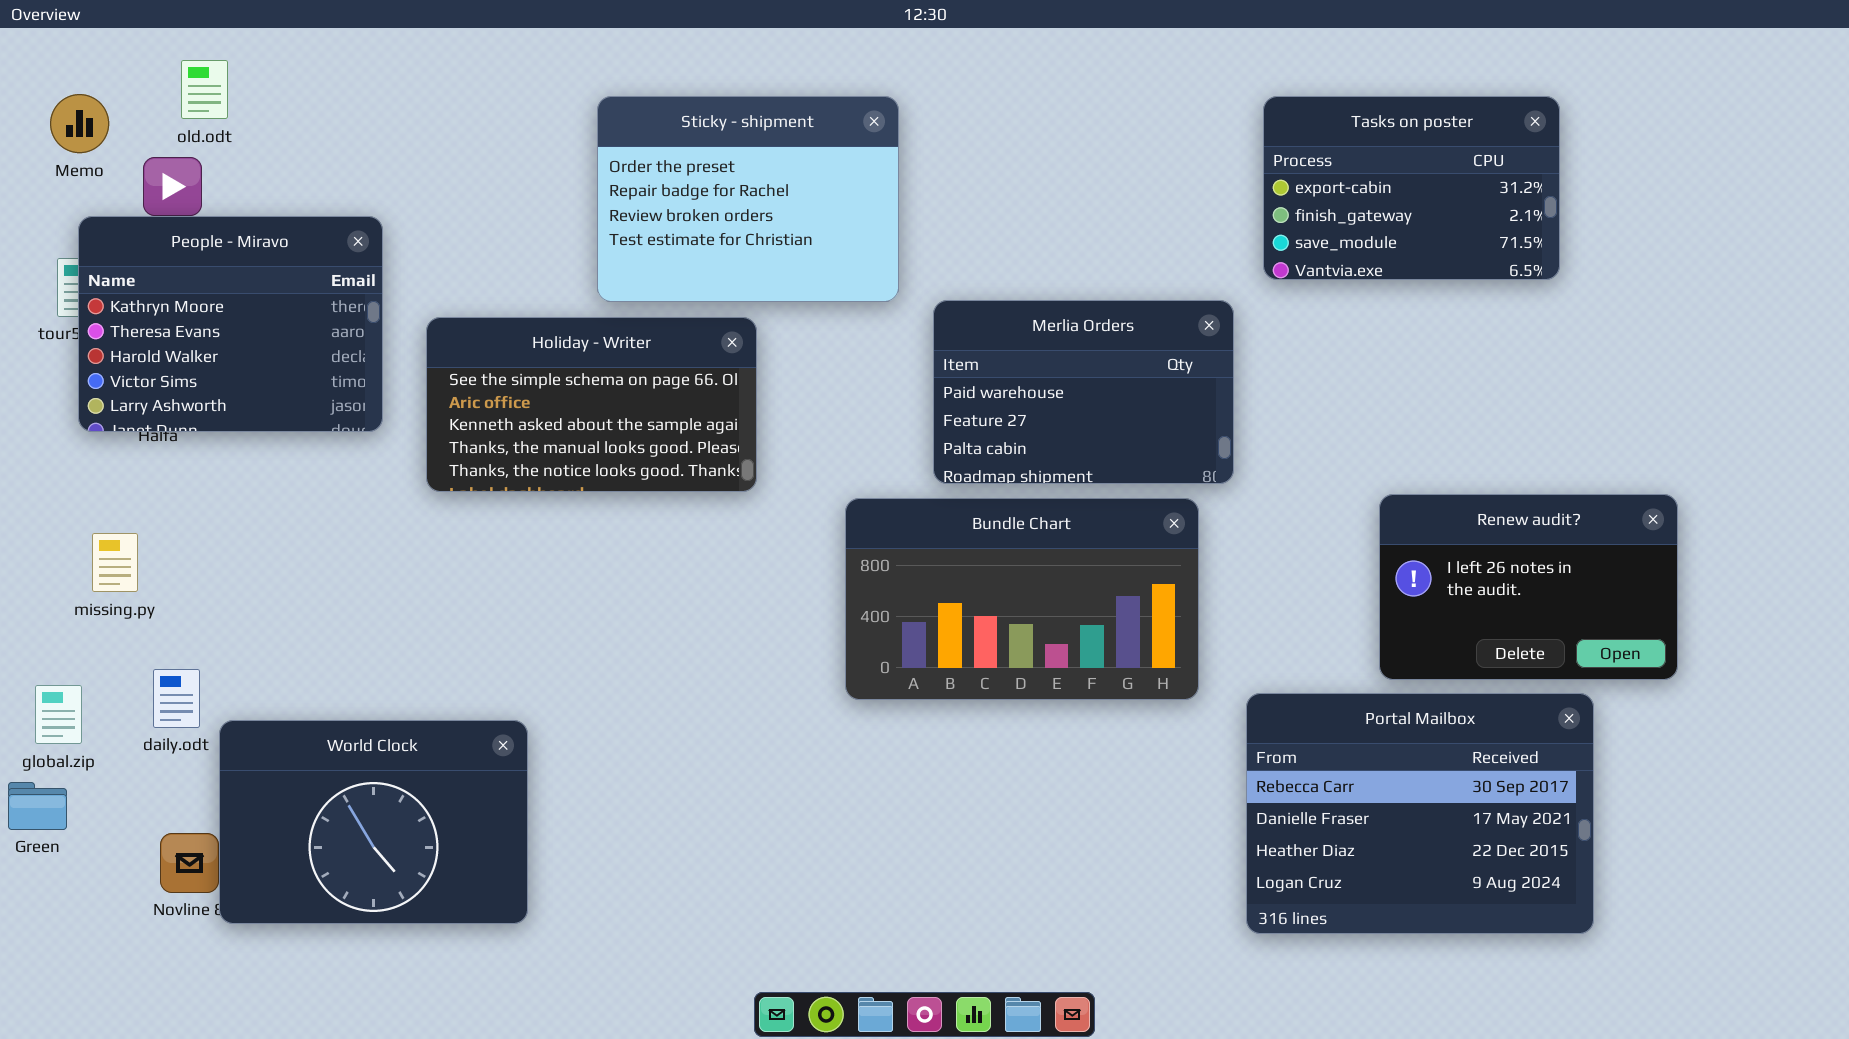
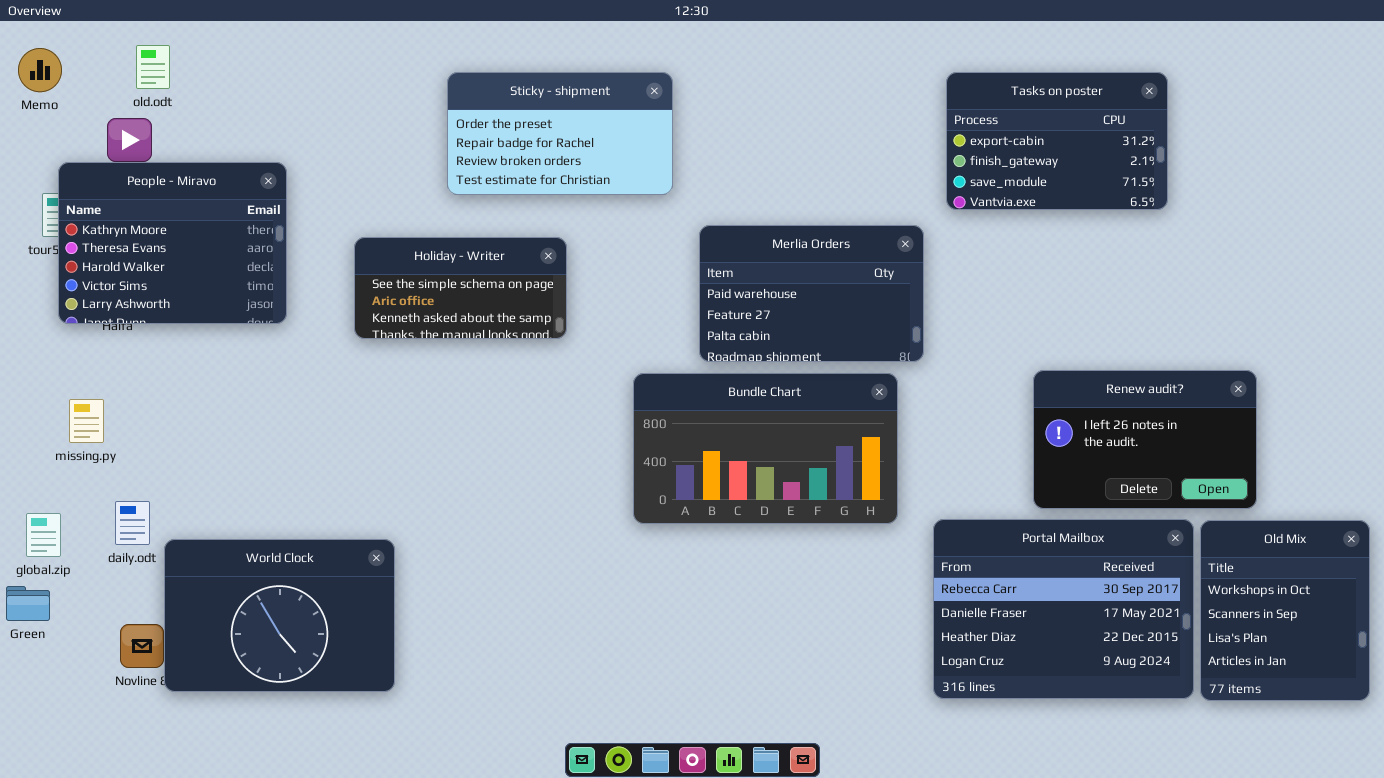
Memo: [50,94,109,153] -> [18,48,62,92], moved
Sticky - shipment: [597,96,899,302] -> [447,72,673,195], resized
Holiday - Writer: [426,317,757,492] -> [354,237,567,339], resized
Old Mix: none -> [1200,520,1370,701], opened

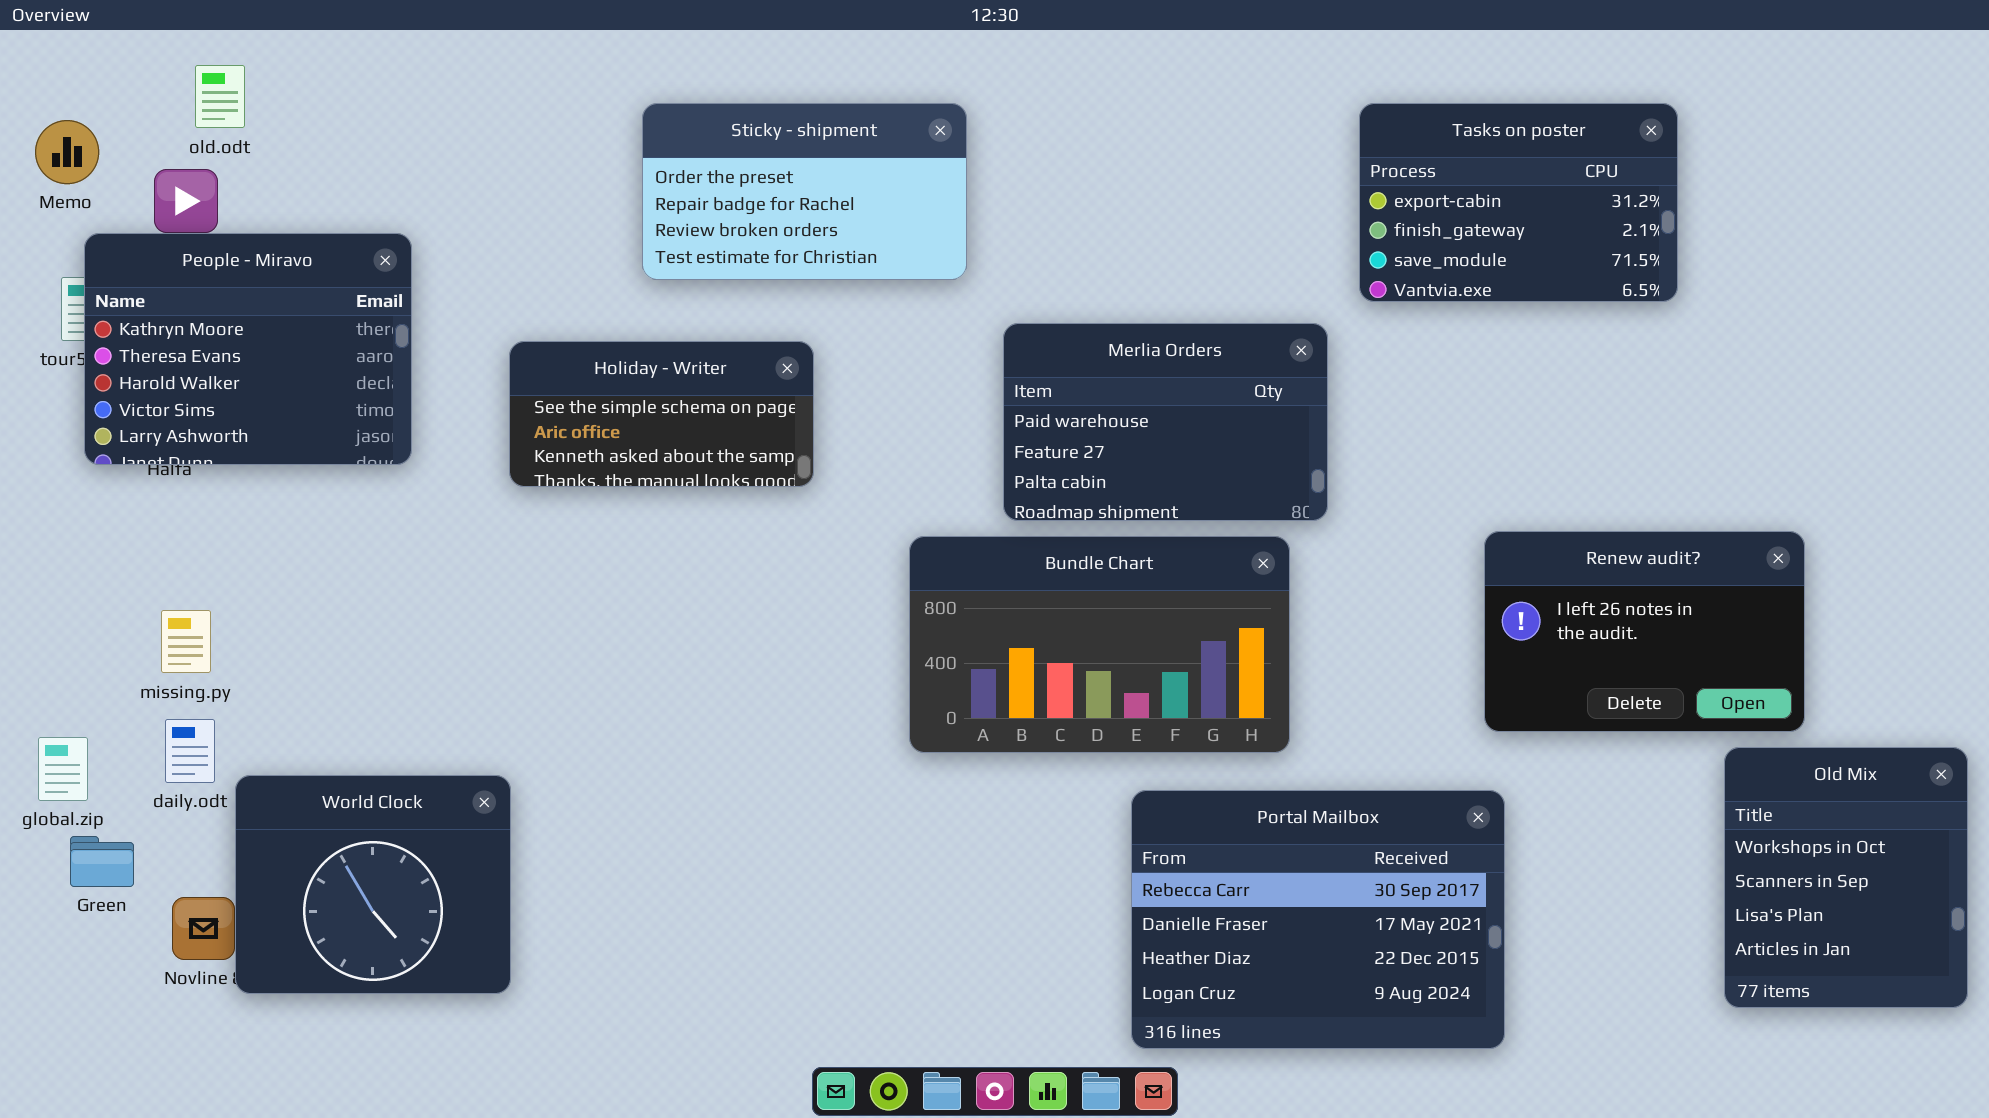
Memo: [18,48,62,92] -> [35,120,99,184], moved
missing.py: [69,399,104,443] -> [161,610,211,673], moved
Portal Mailbox: [933,519,1194,699] -> [1131,790,1505,1049], moved
World Clock: [164,539,395,692] -> [235,775,511,994], resized
Green: [6,586,50,621] -> [70,836,134,887], moved

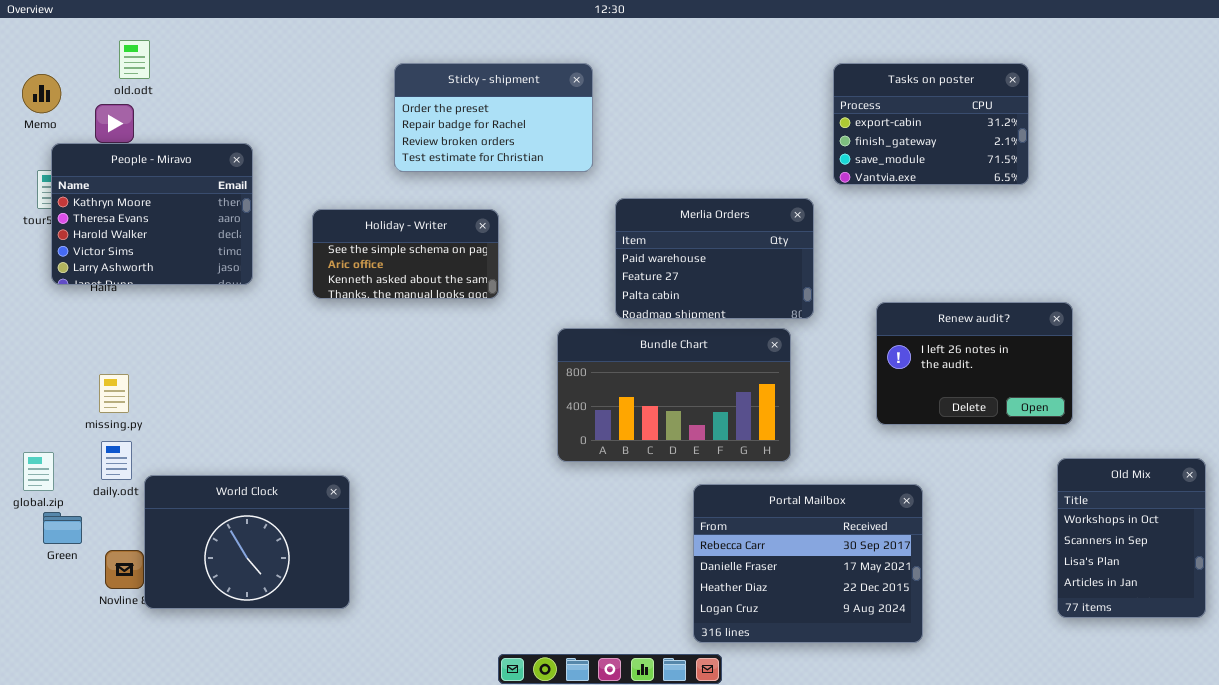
Renew audit?: [1484,531,1805,732] -> [876,302,1073,425], moved
World Clock: [235,775,511,994] -> [144,475,350,609], resized

